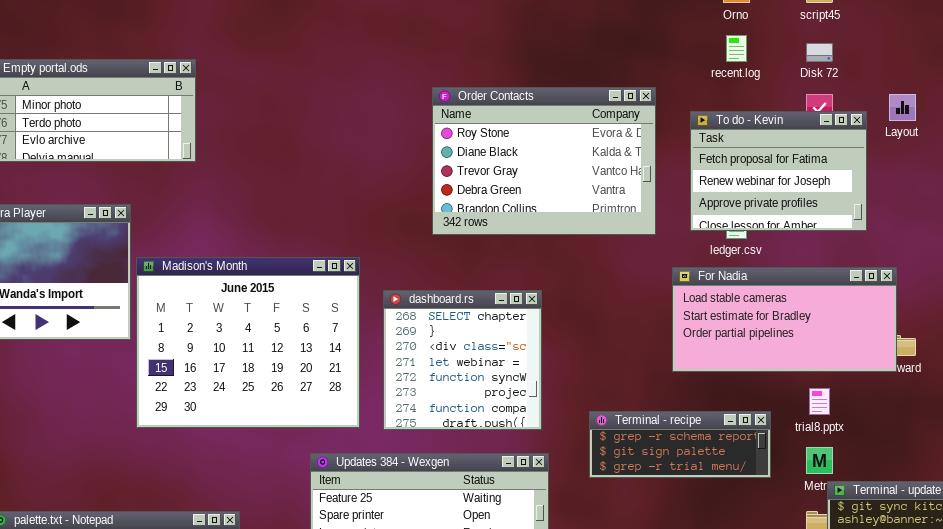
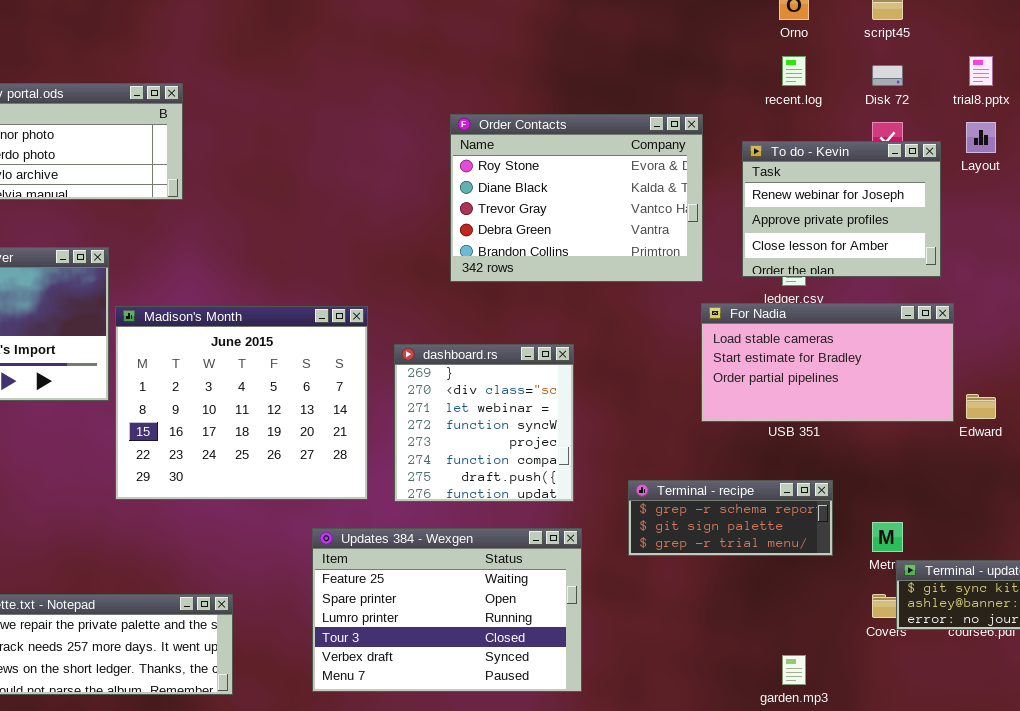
To do - Kevin: [690,111,867,231] -> [742,141,941,277], scrolled down 1 row
For Nadia: [672,267,897,372] -> [701,303,954,422], moved
dashboard.rs: [383,290,542,430] -> [394,344,574,502], scrolled down 1 row
trial8.pptx: [809,388,830,415] -> [969,56,993,86], moved

